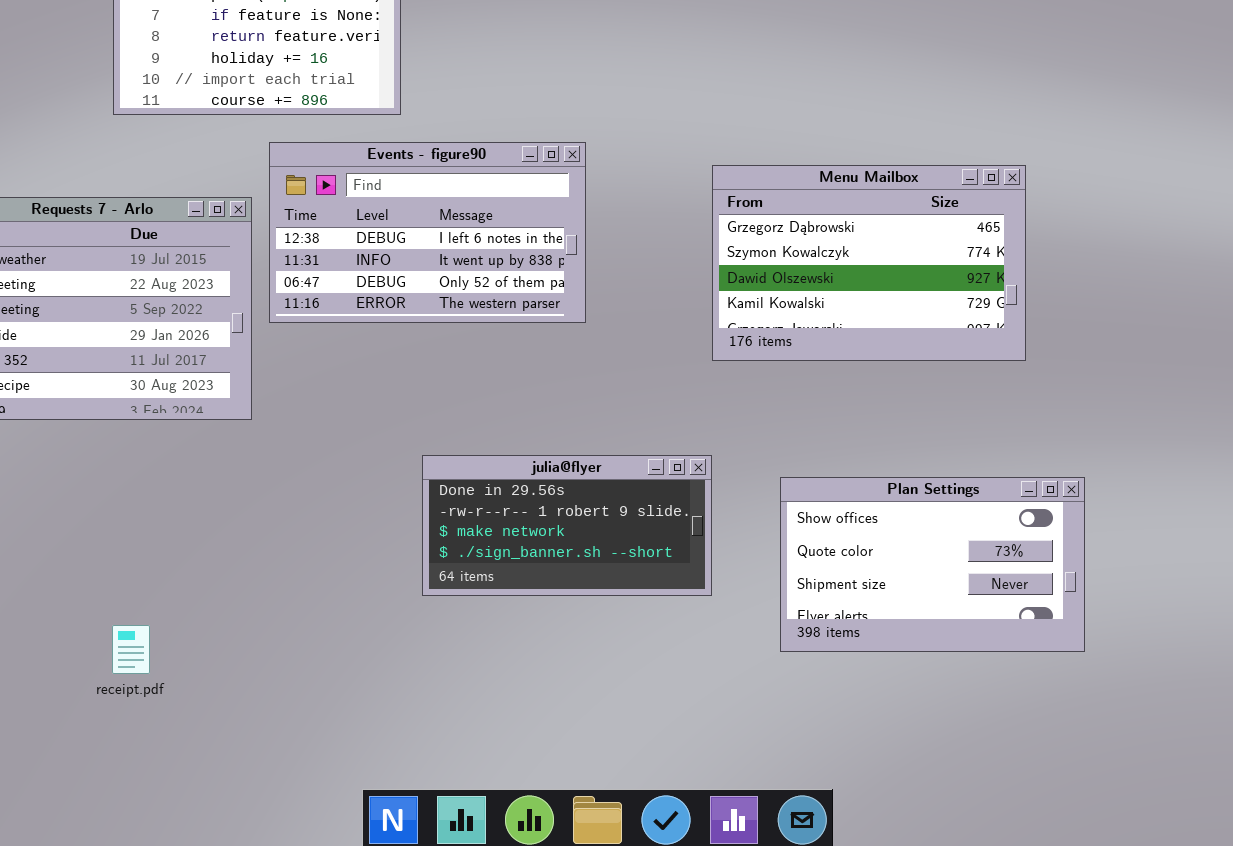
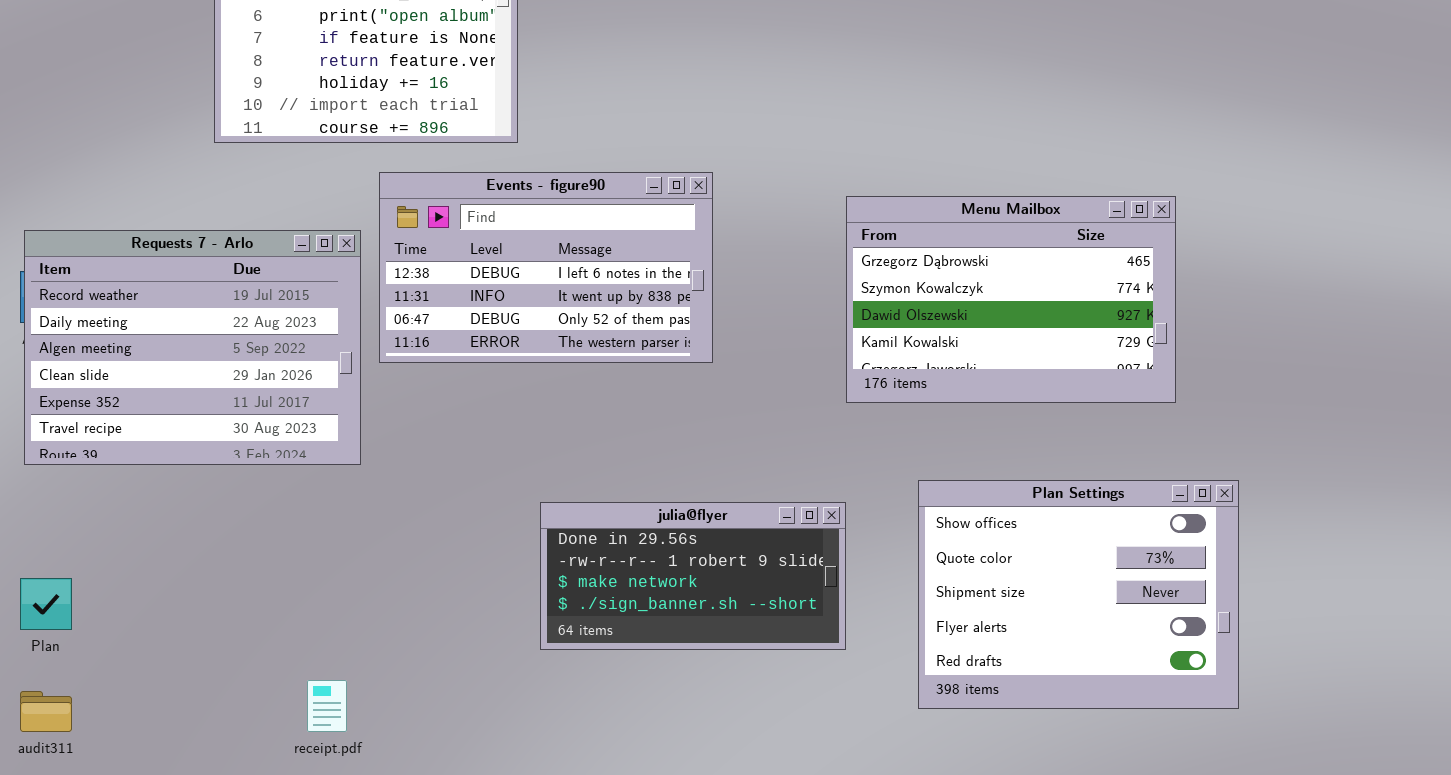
Plan Settings: [780,477,1085,652] -> [918,480,1239,709], resized
receipt.pdf: [112,625,150,674] -> [307,680,347,732], moved

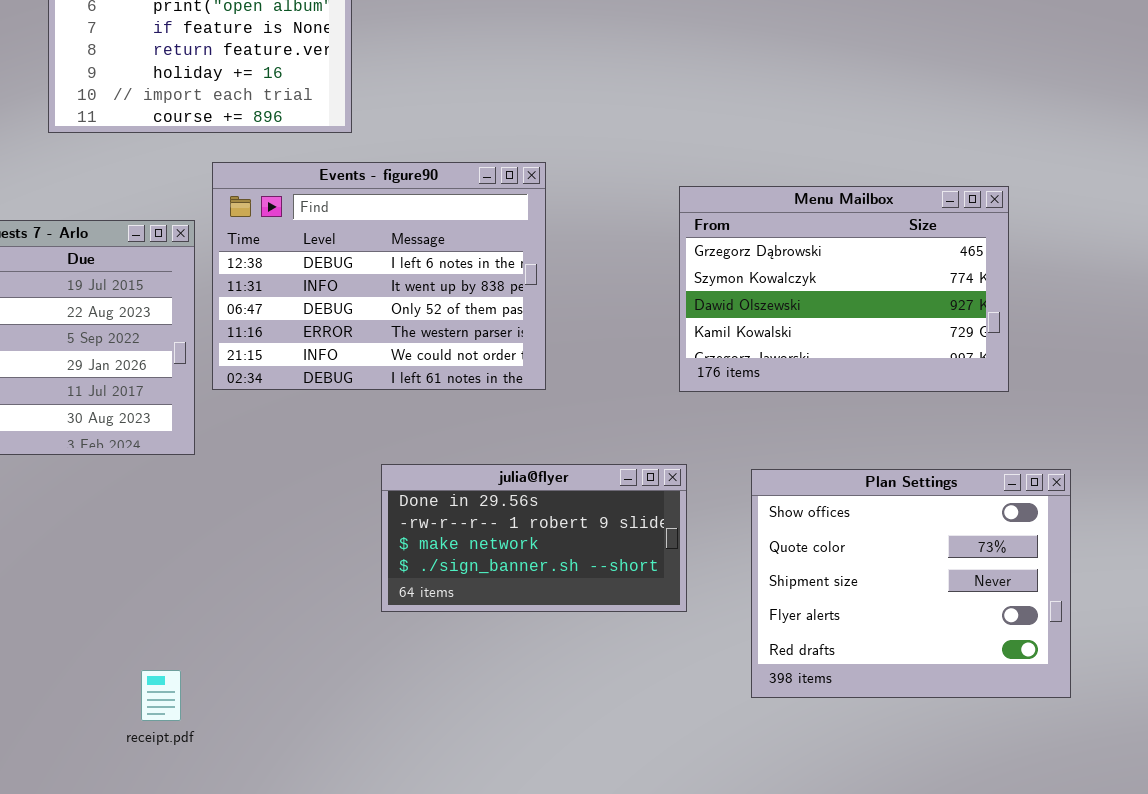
Events - figure90: [379,172,713,363] -> [212,162,546,390], resized
julia@flyer: [540,502,846,650] -> [381,464,687,612], moved

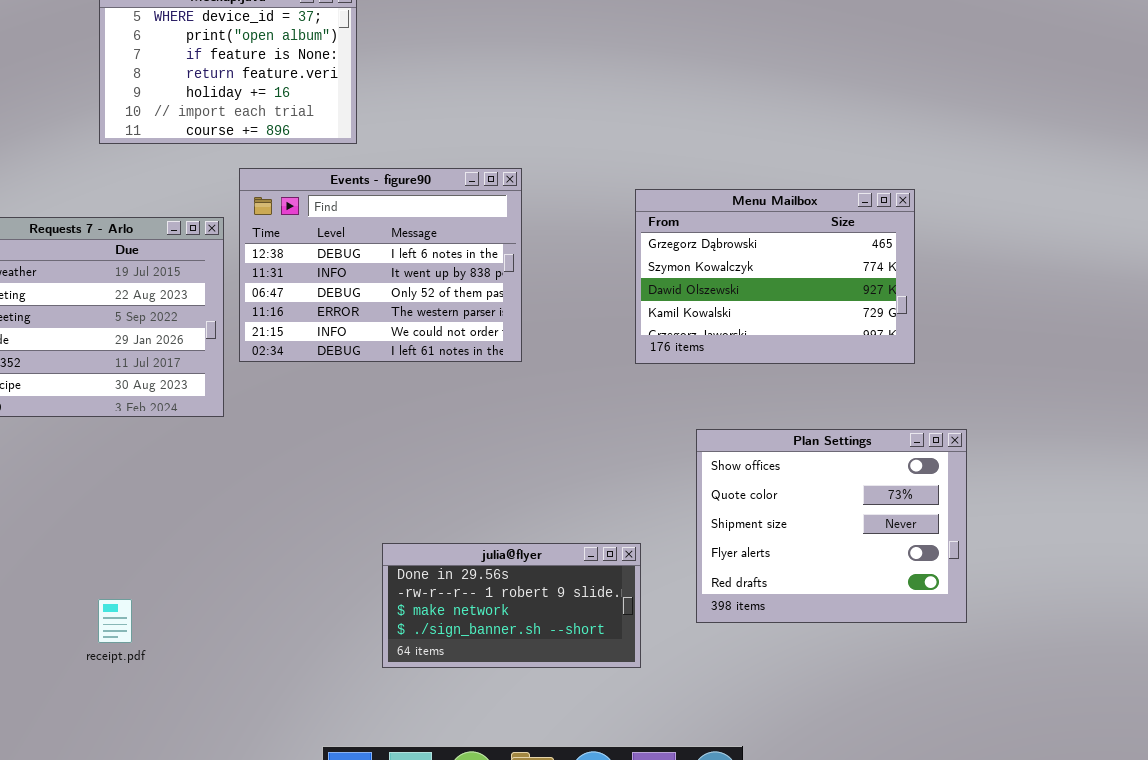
julia@flyer: [381,464,687,612] -> [382,543,641,668], moved
receipt.pdf: [141,670,181,721] -> [98,599,132,643], moved

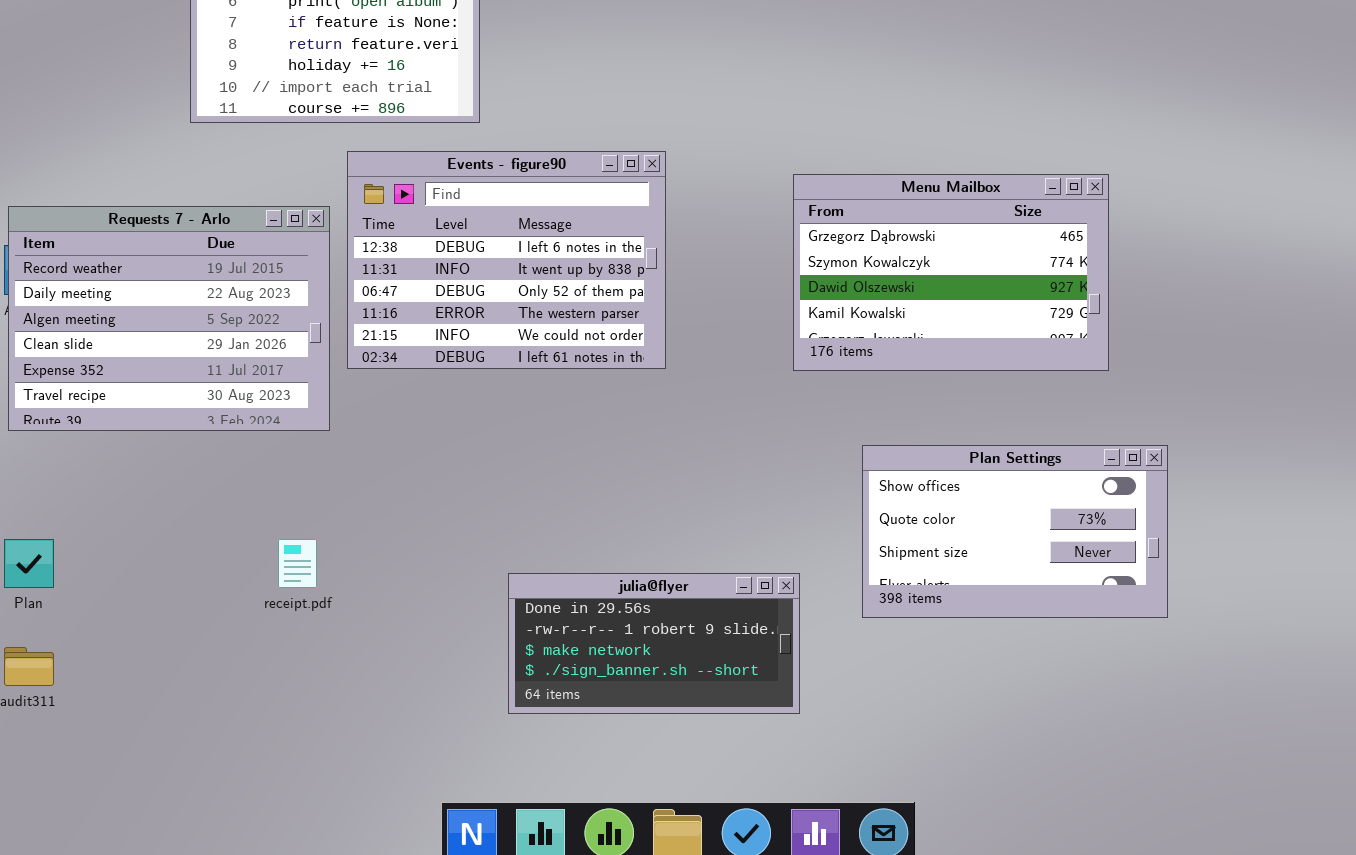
Plan Settings: [696,429,967,623] -> [862,445,1168,618], resized
receipt.pdf: [98,599,132,643] -> [278,539,317,588], moved

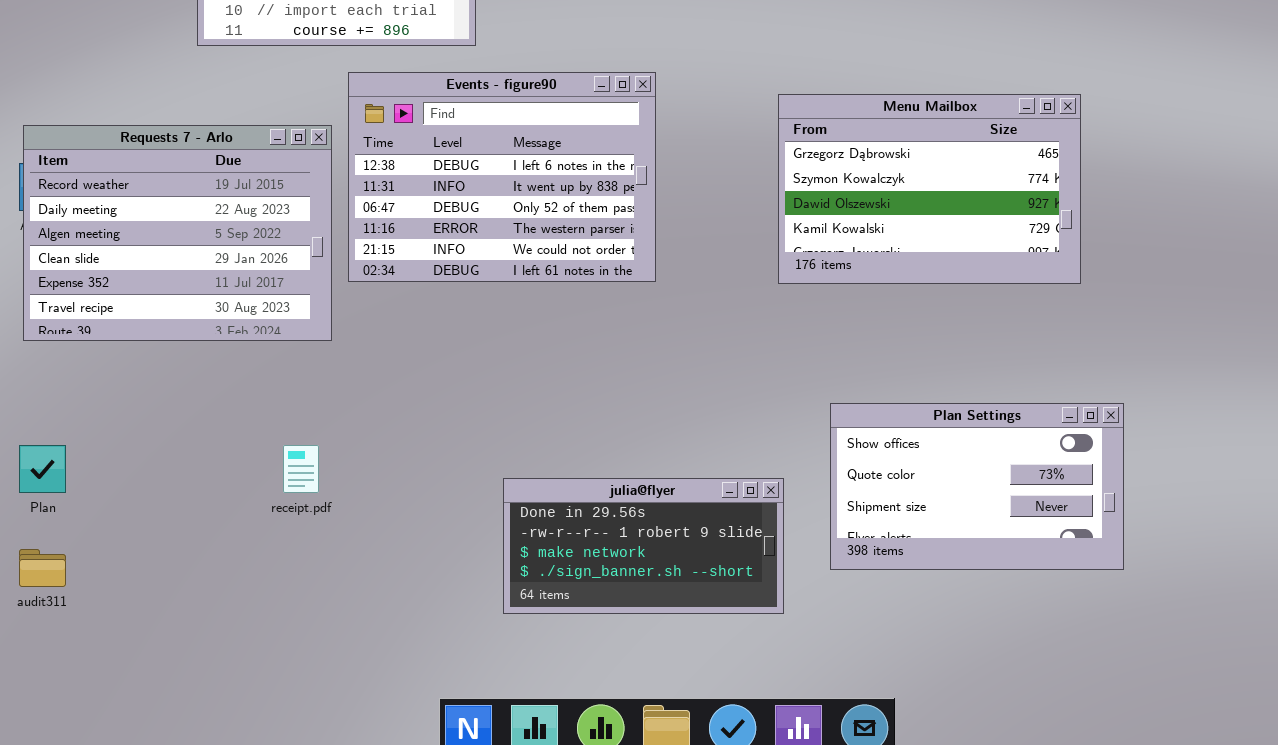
Plan Settings: [862,445,1168,618] -> [830,403,1124,570], moved

